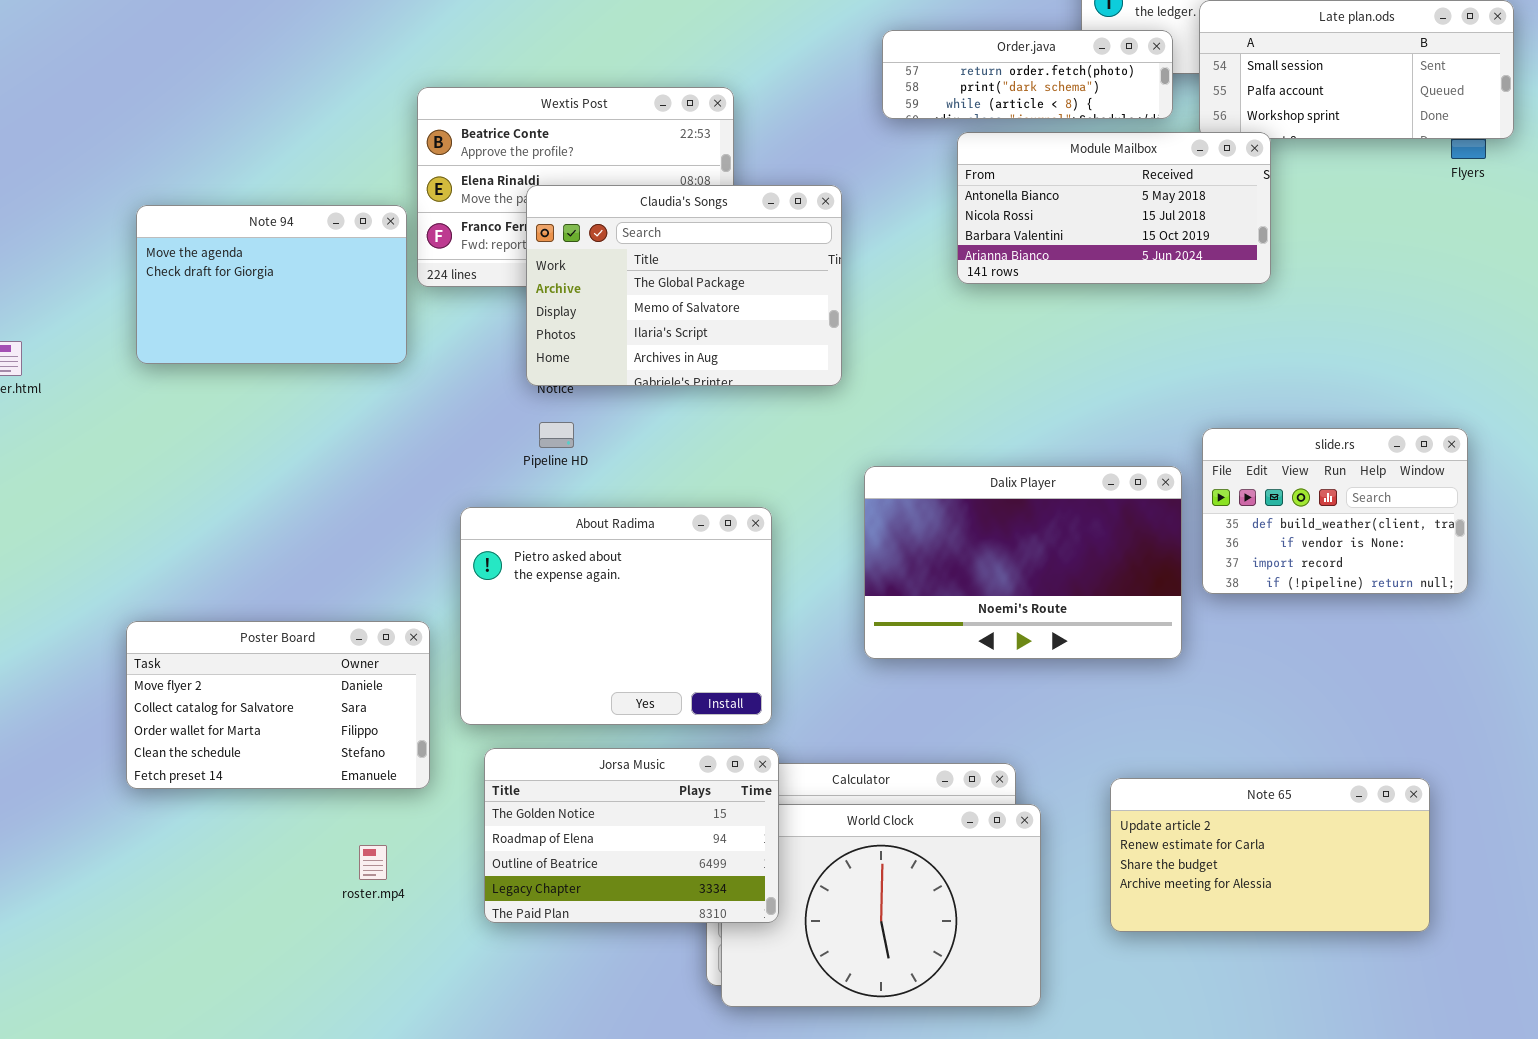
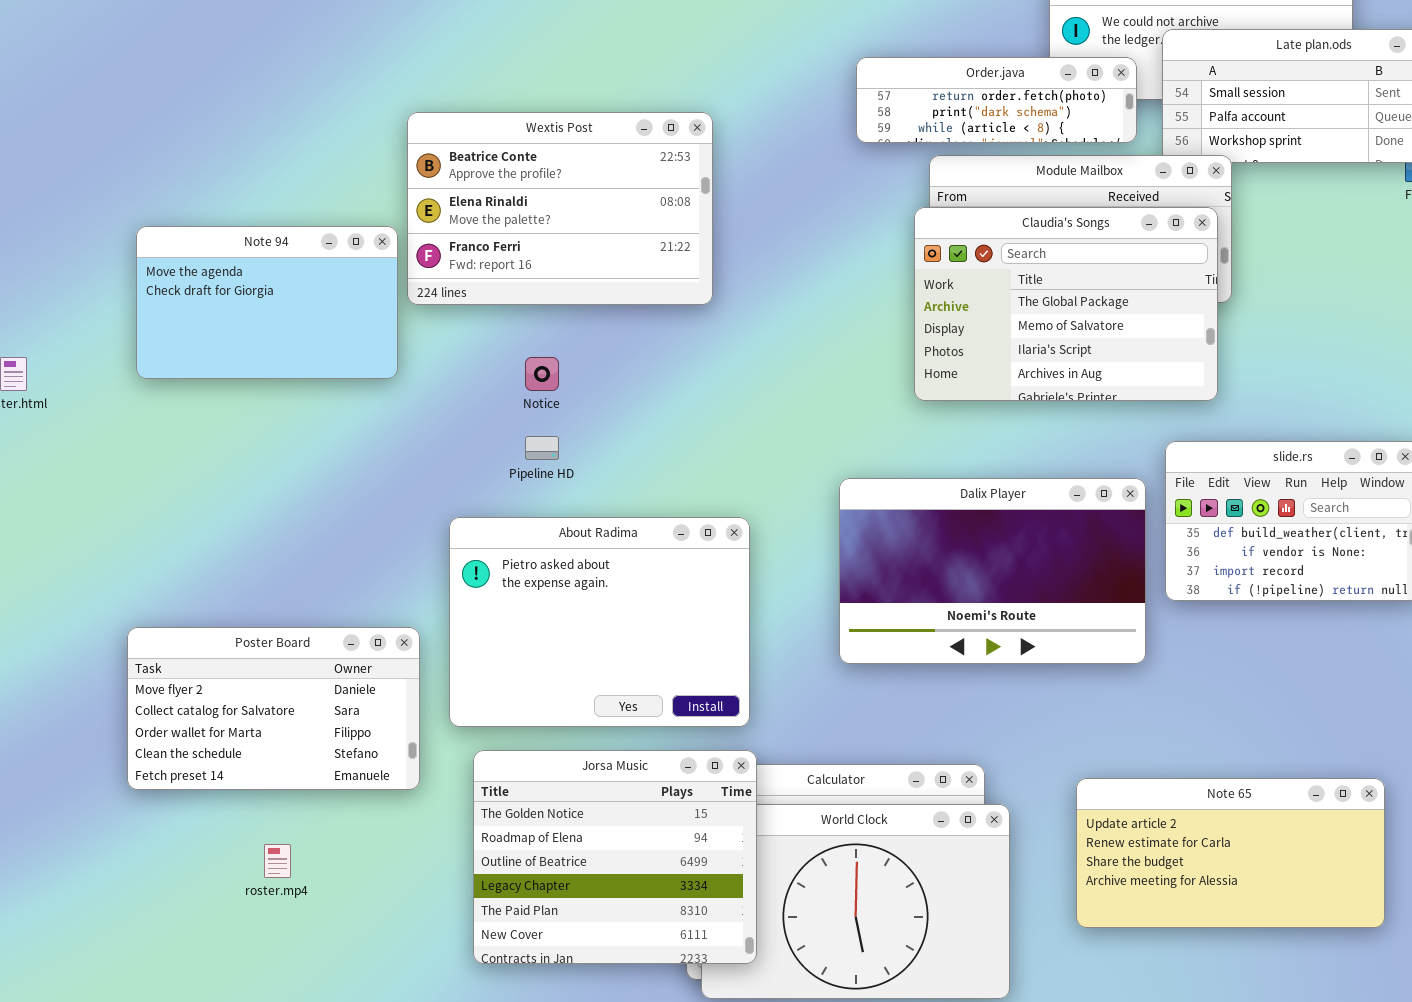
Claudia's Songs: [526,185,842,386] -> [914,207,1218,401], moved
Jorsa Music: [484,748,779,923] -> [473,750,757,964], resized
roster.mp4: [359,845,387,880] -> [264,844,291,878], moved

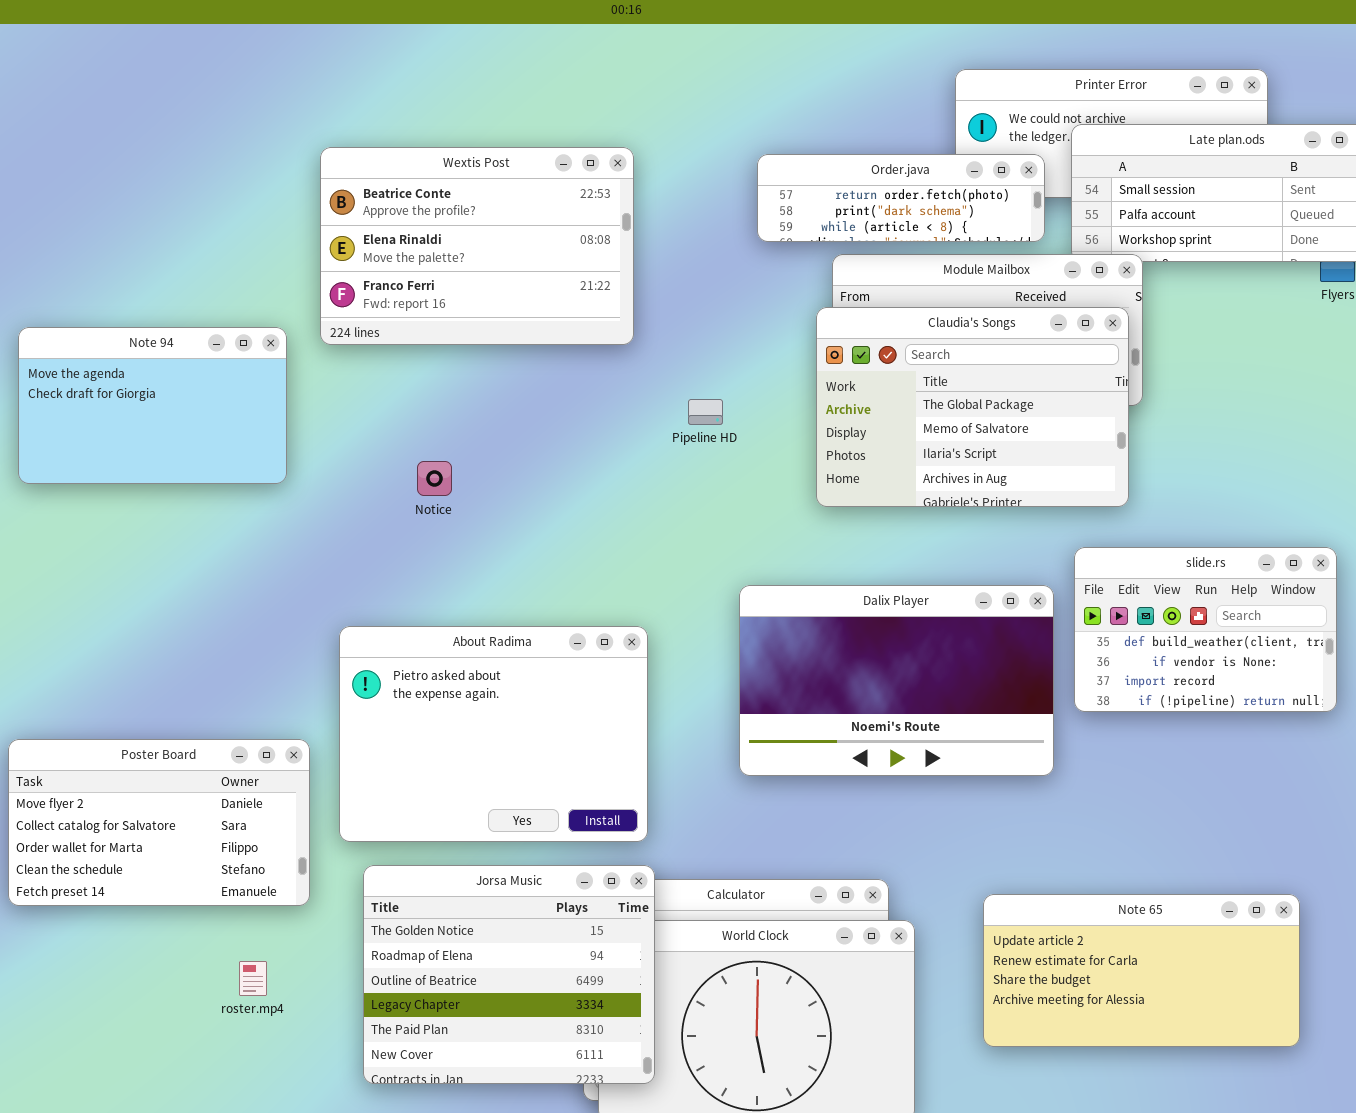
Wextis Post: [407,112,713,305] -> [320,147,634,345], moved
Pipeline HD: [525,436,559,460] -> [688,399,723,425], moved
roster.mp4: [264,844,291,878] -> [239,961,267,996], moved

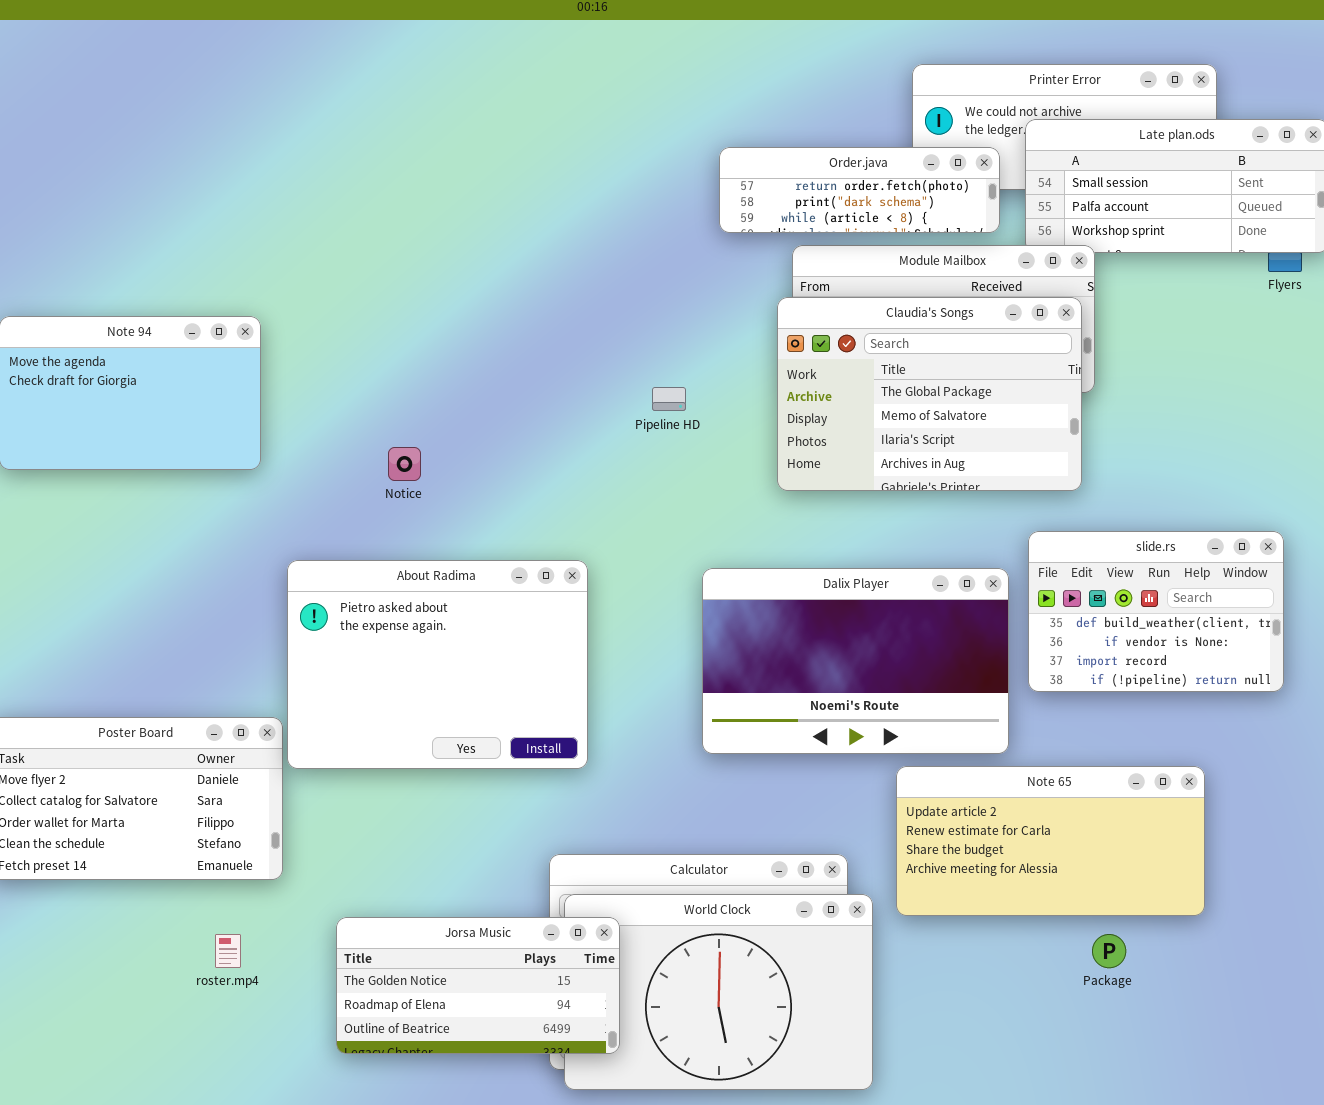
Wextis Post: [320,147,634,345] -> none, closed
About Radima: [339,626,648,842] -> [287,560,588,769], moved
Jorsa Music: [363,865,655,1084] -> [336,917,620,1054], resized
Note 65: [983,894,1300,1047] -> [896,766,1205,916], moved

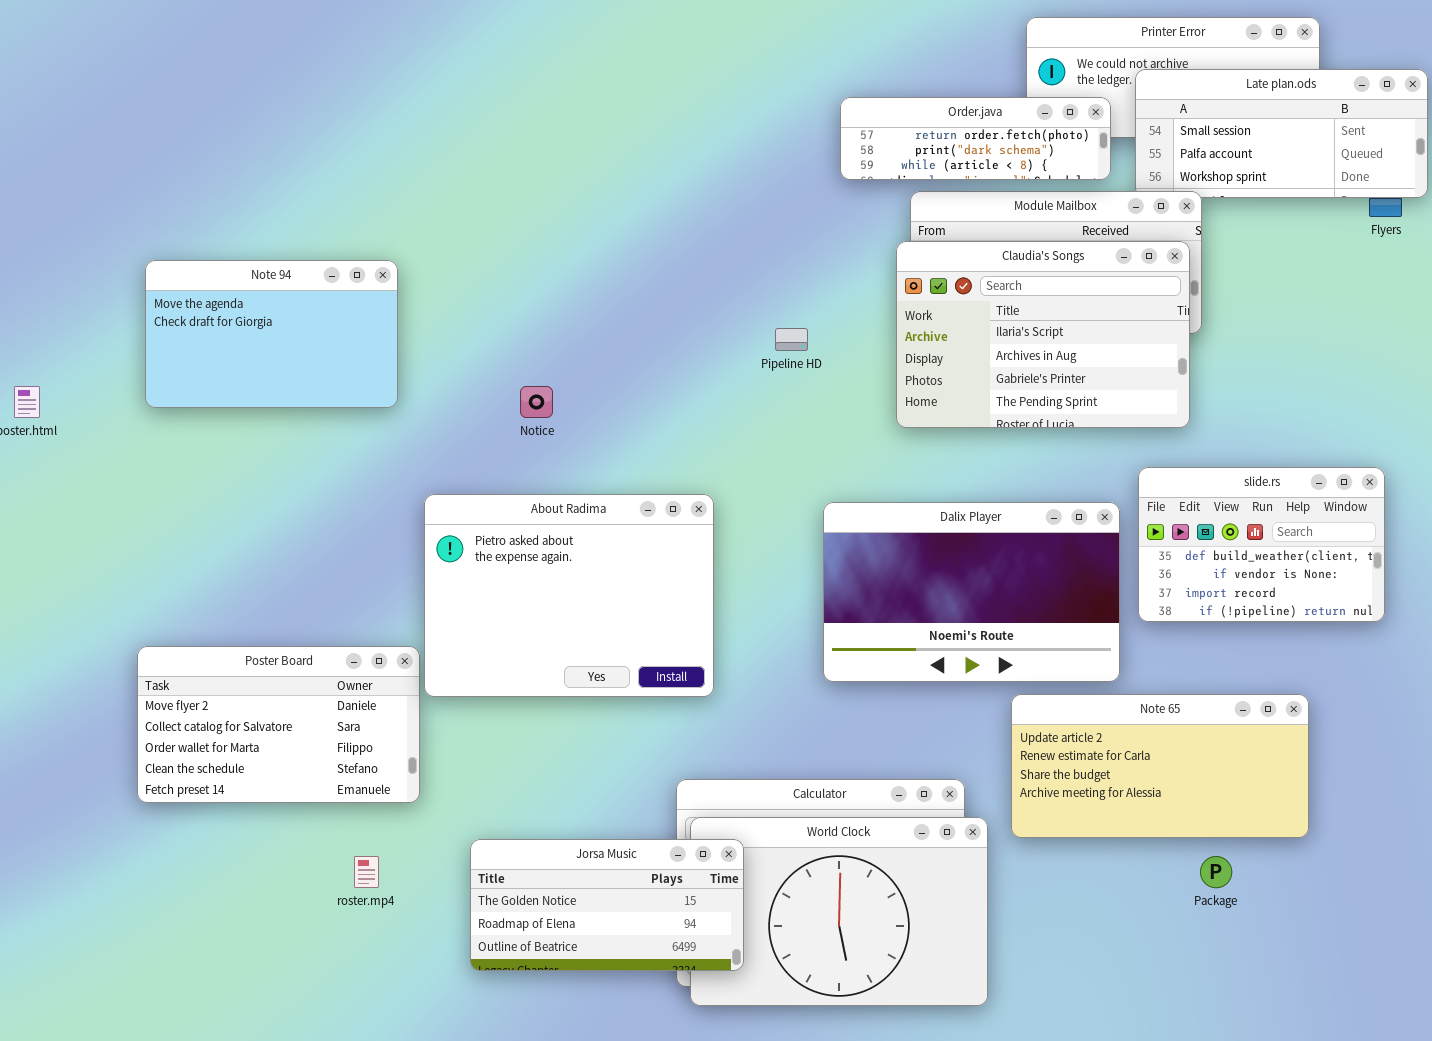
Claudia's Songs: [777,297,1082,491] -> [896,241,1190,428], scrolled down 2 rows

